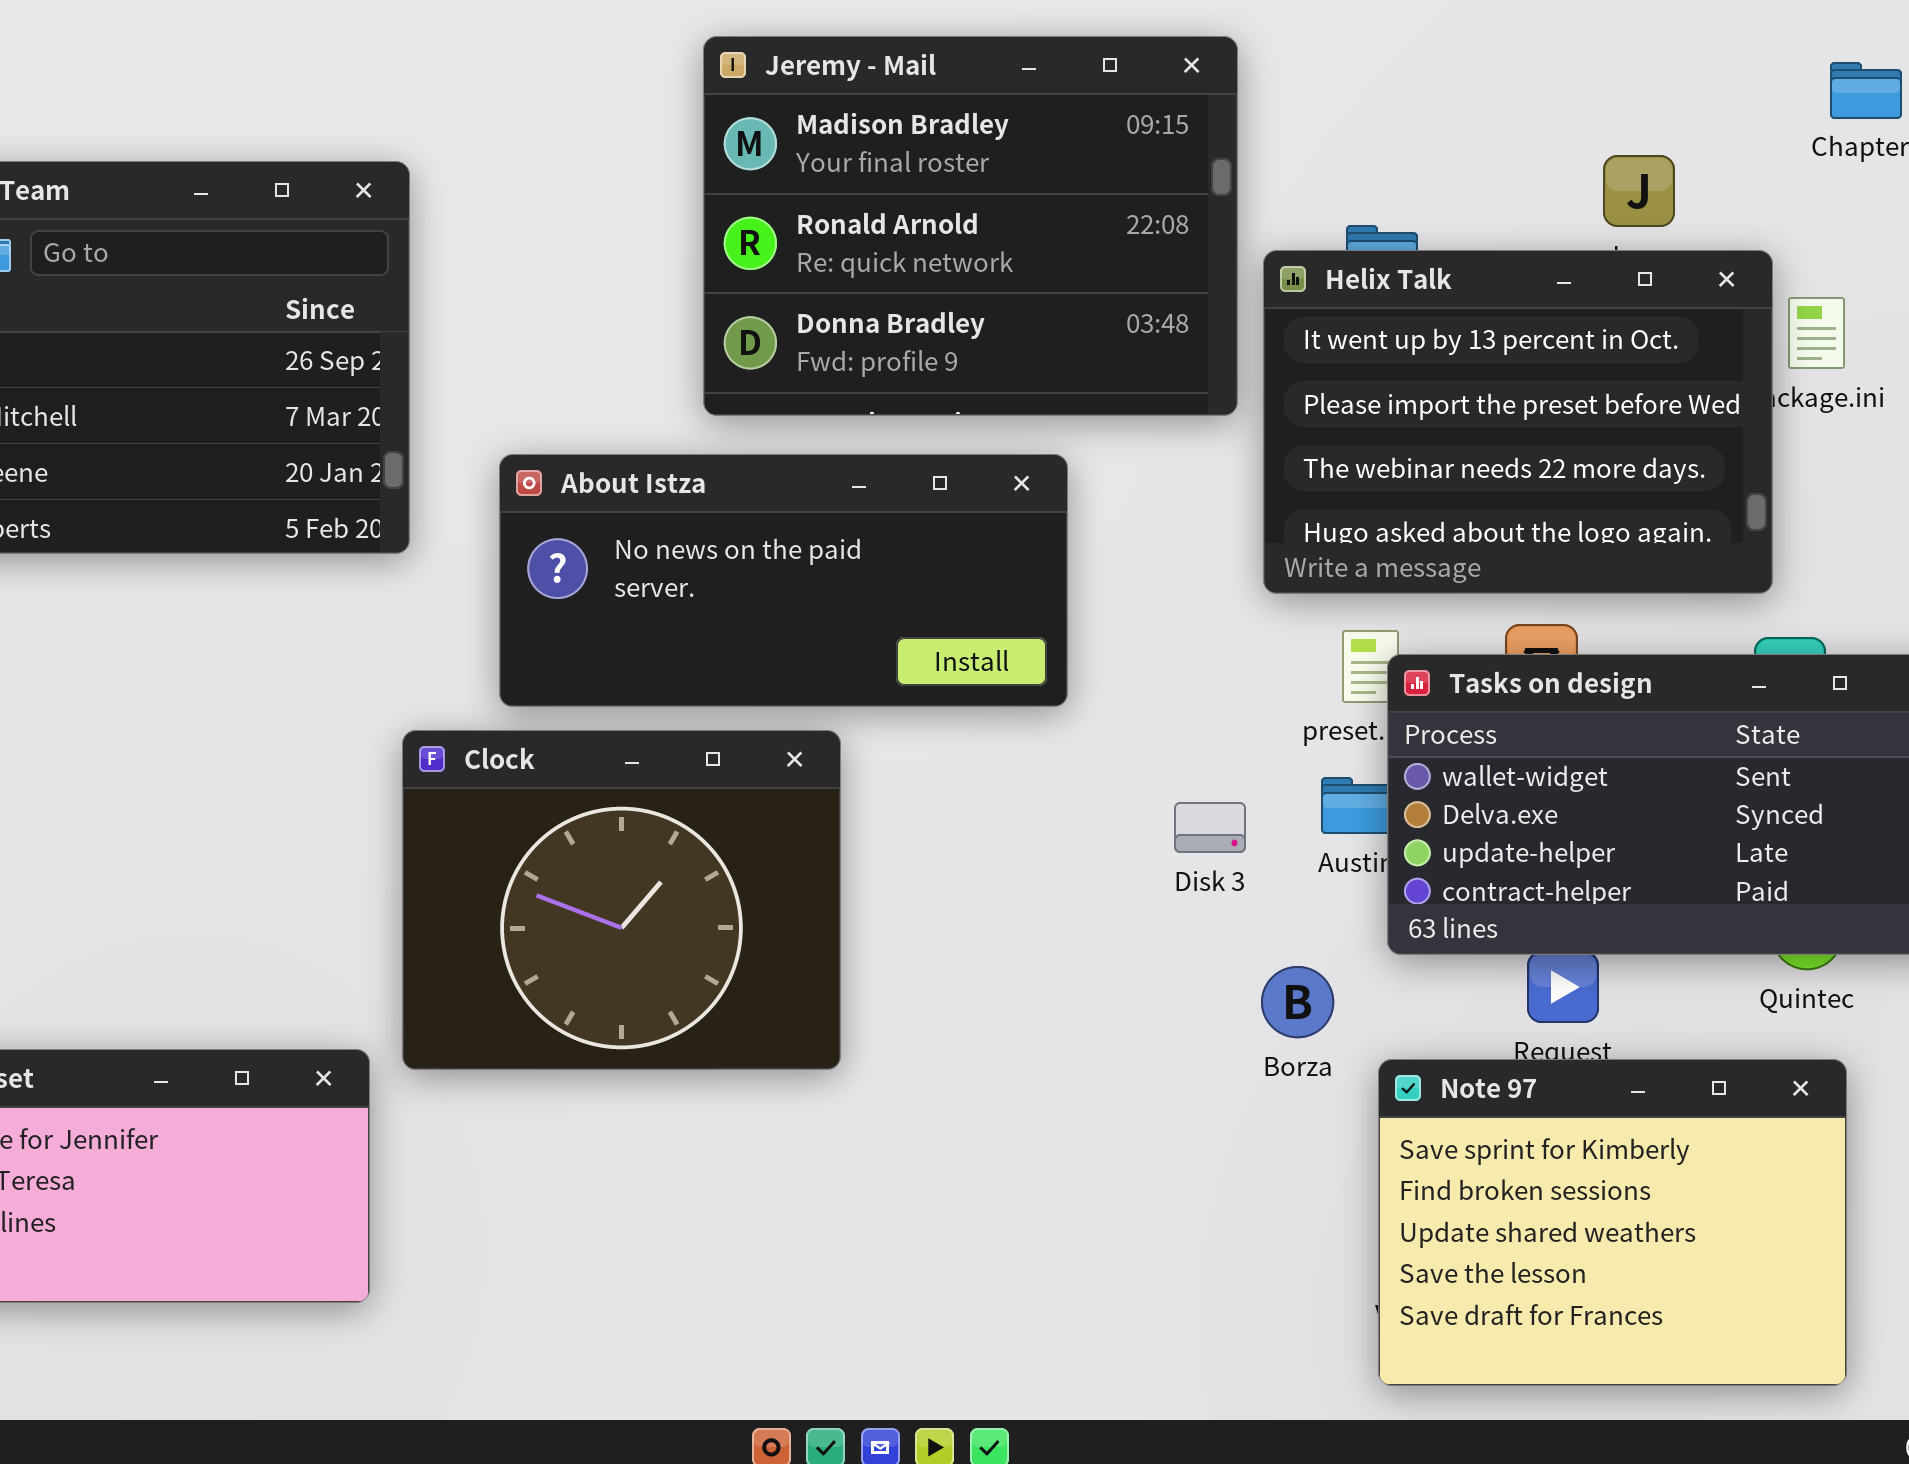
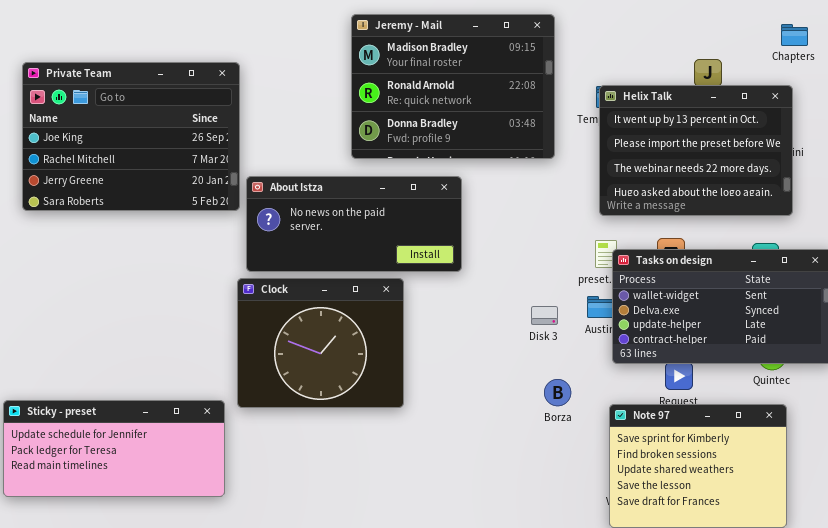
Helix Talk: [1263,250,1773,594] -> [599,85,793,216], moved
About Istza: [499,454,1068,707] -> [246,176,462,272], moved
Borza: [1261,966,1334,1038] -> [544,379,571,406], moved

